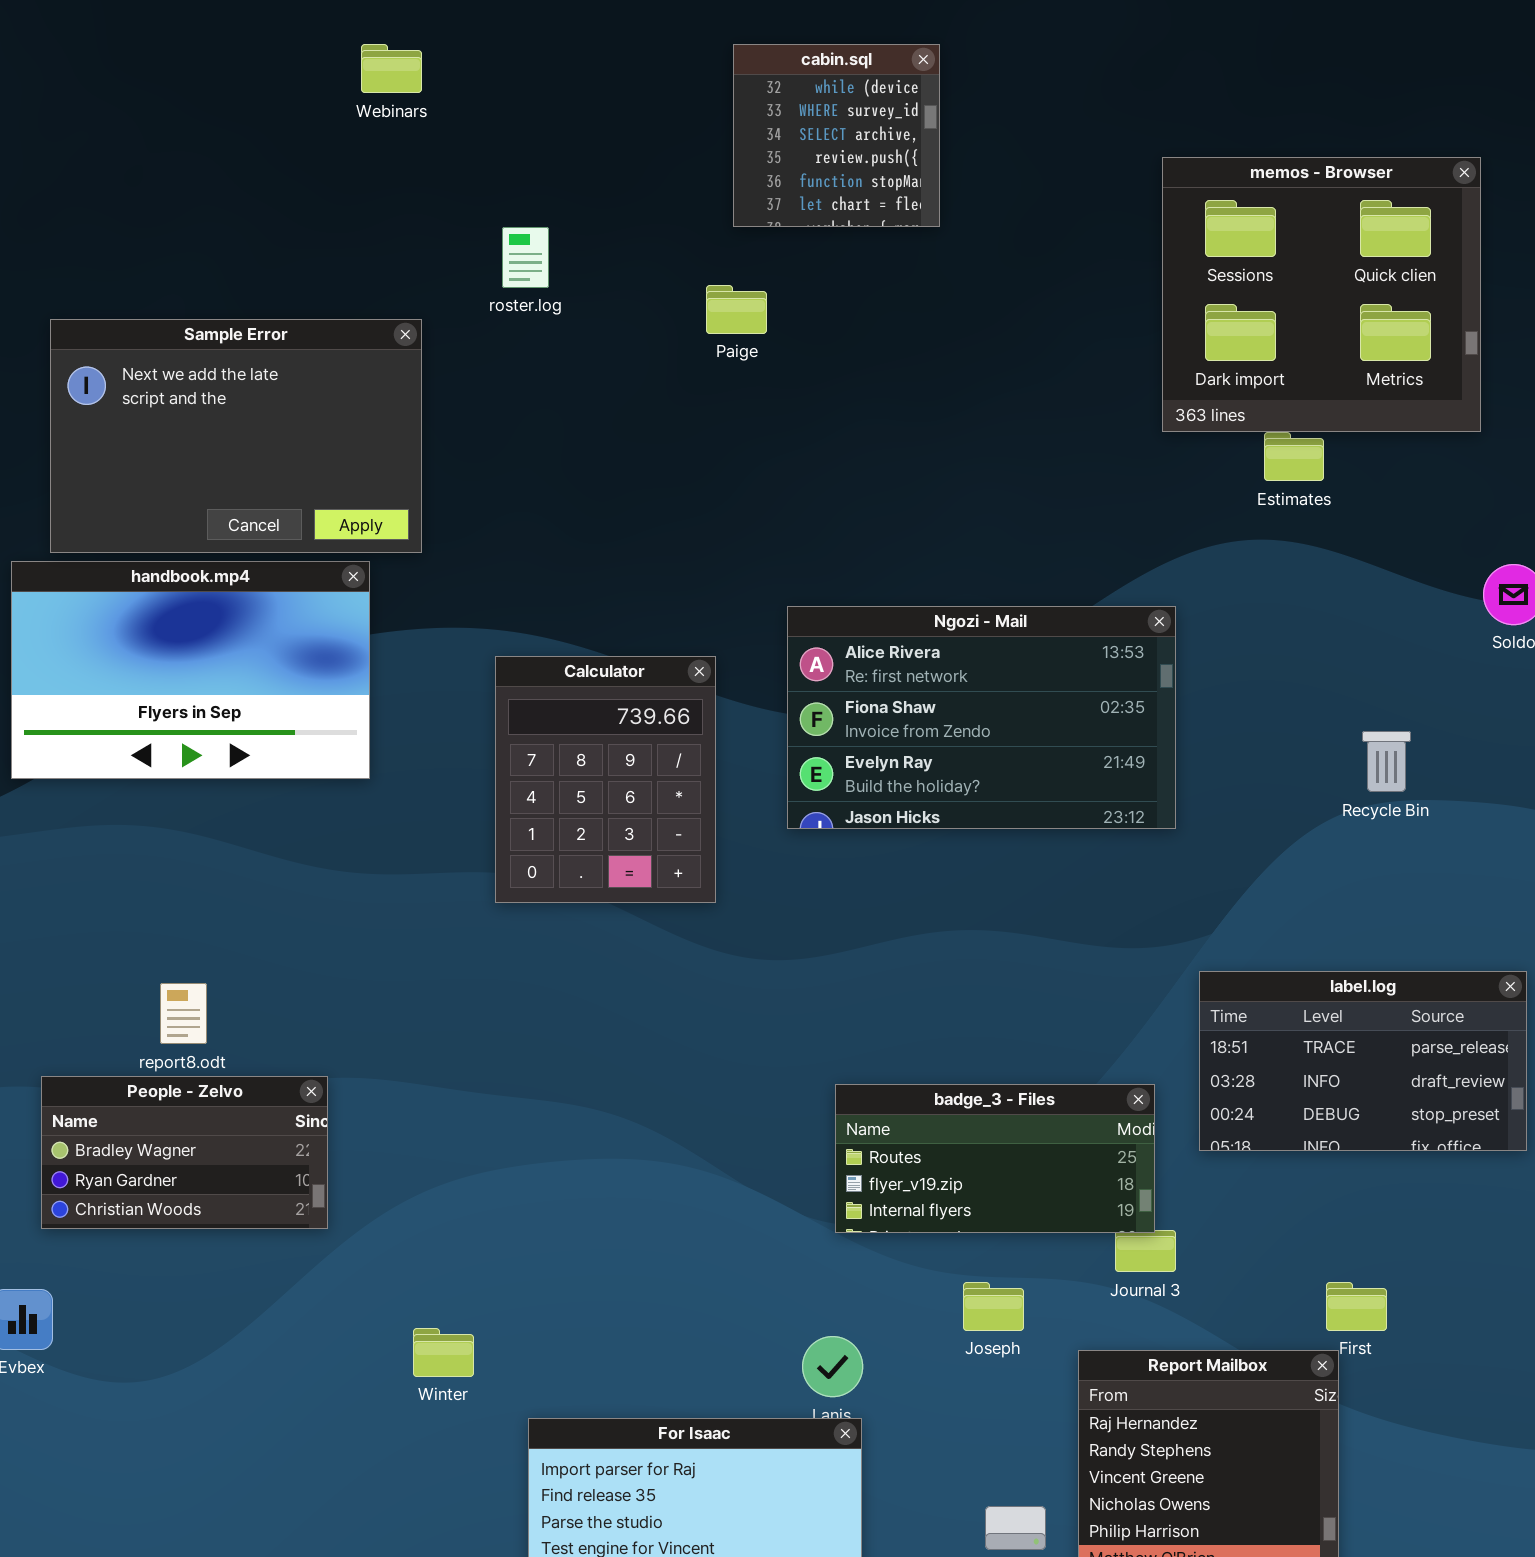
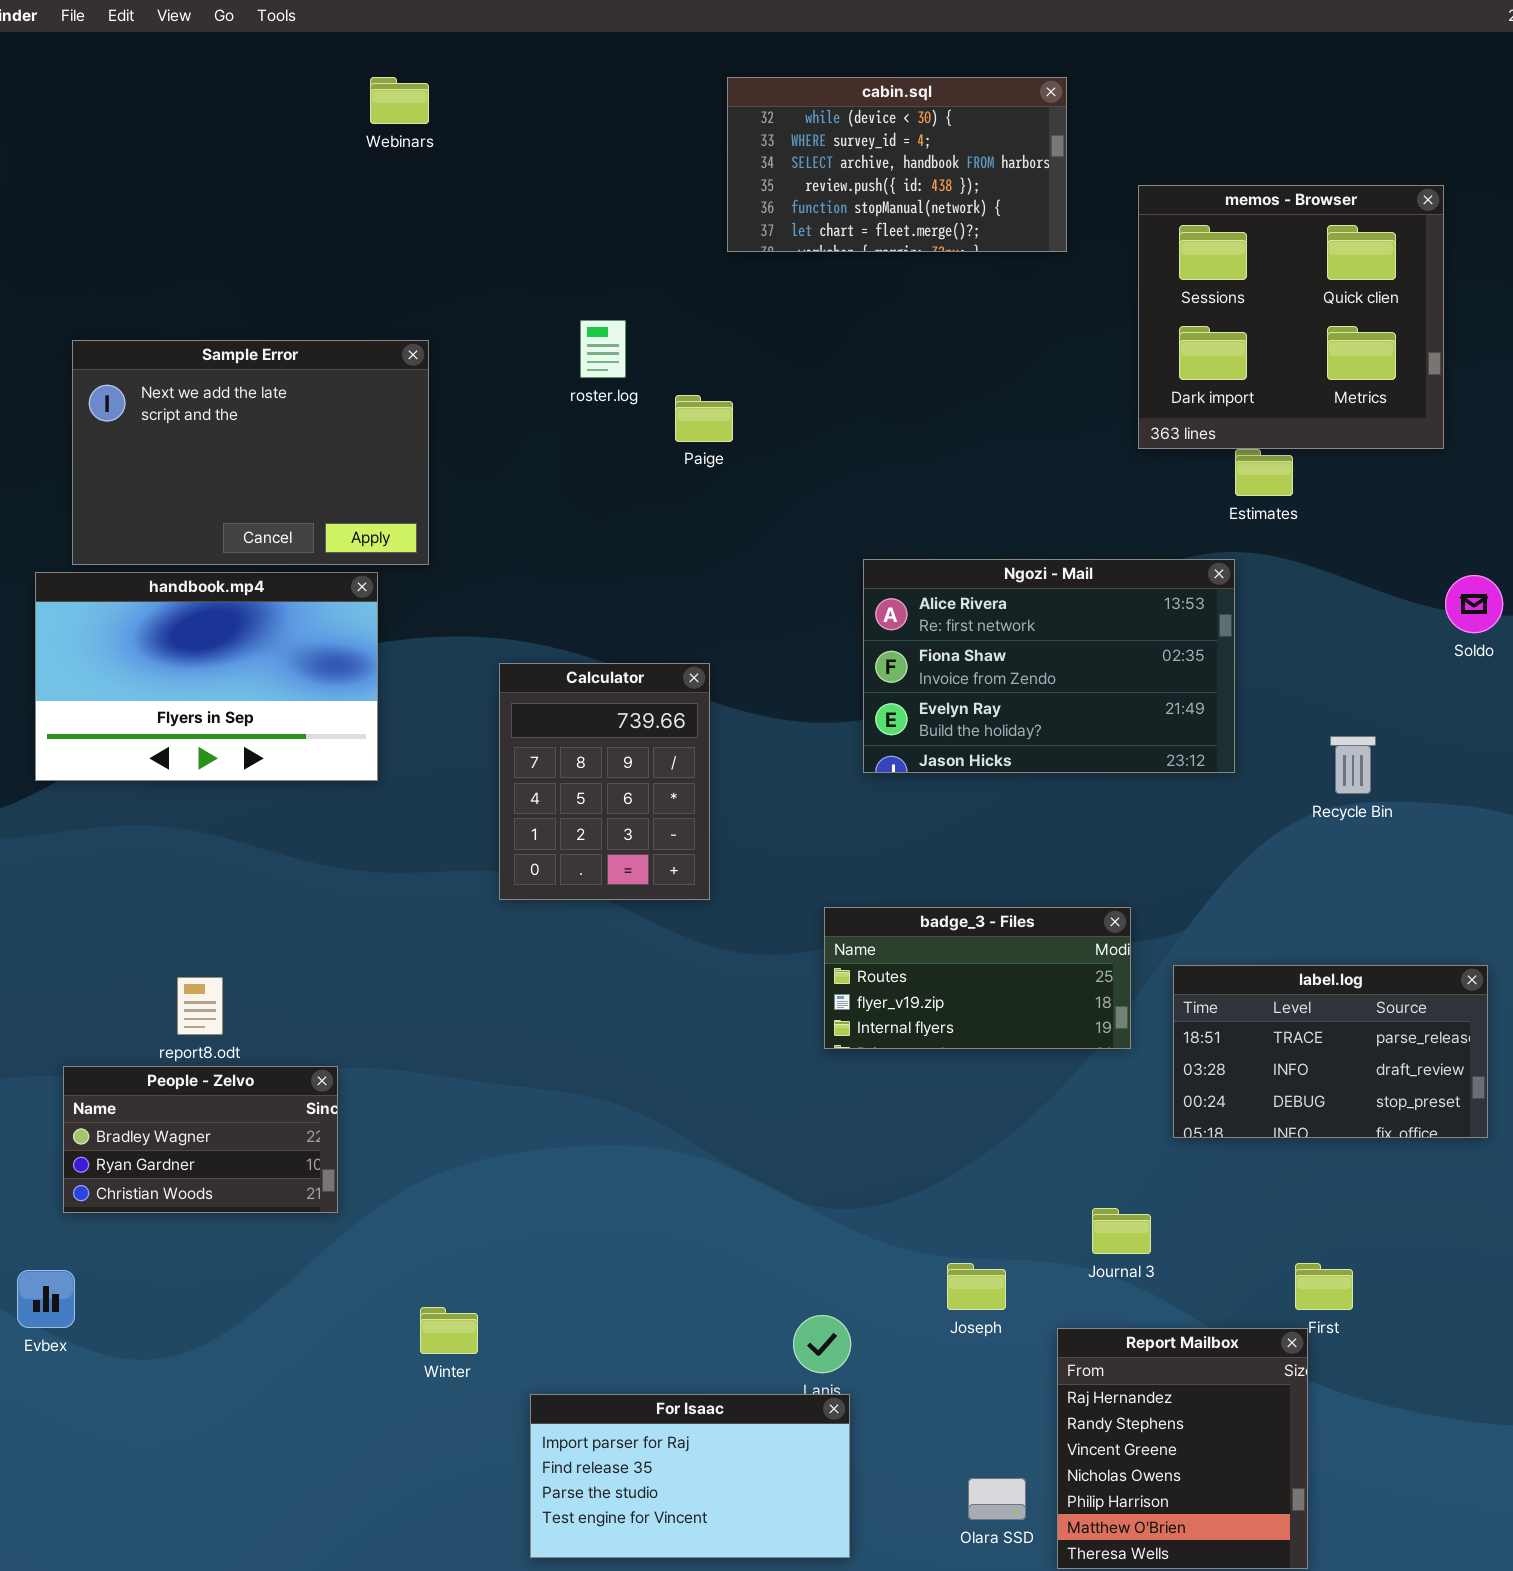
cabin.sql: [733,44,940,227] -> [727,77,1067,252], resized
roster.log: [502,227,549,288] -> [580,320,626,378], moved
Paige: [706,285,767,334] -> [675,395,733,442], moved
Ngozi - Mail: [787,606,1176,829] -> [863,559,1235,773], moved
badge_3 - Files: [835,1084,1155,1233] -> [824,907,1131,1049], moved

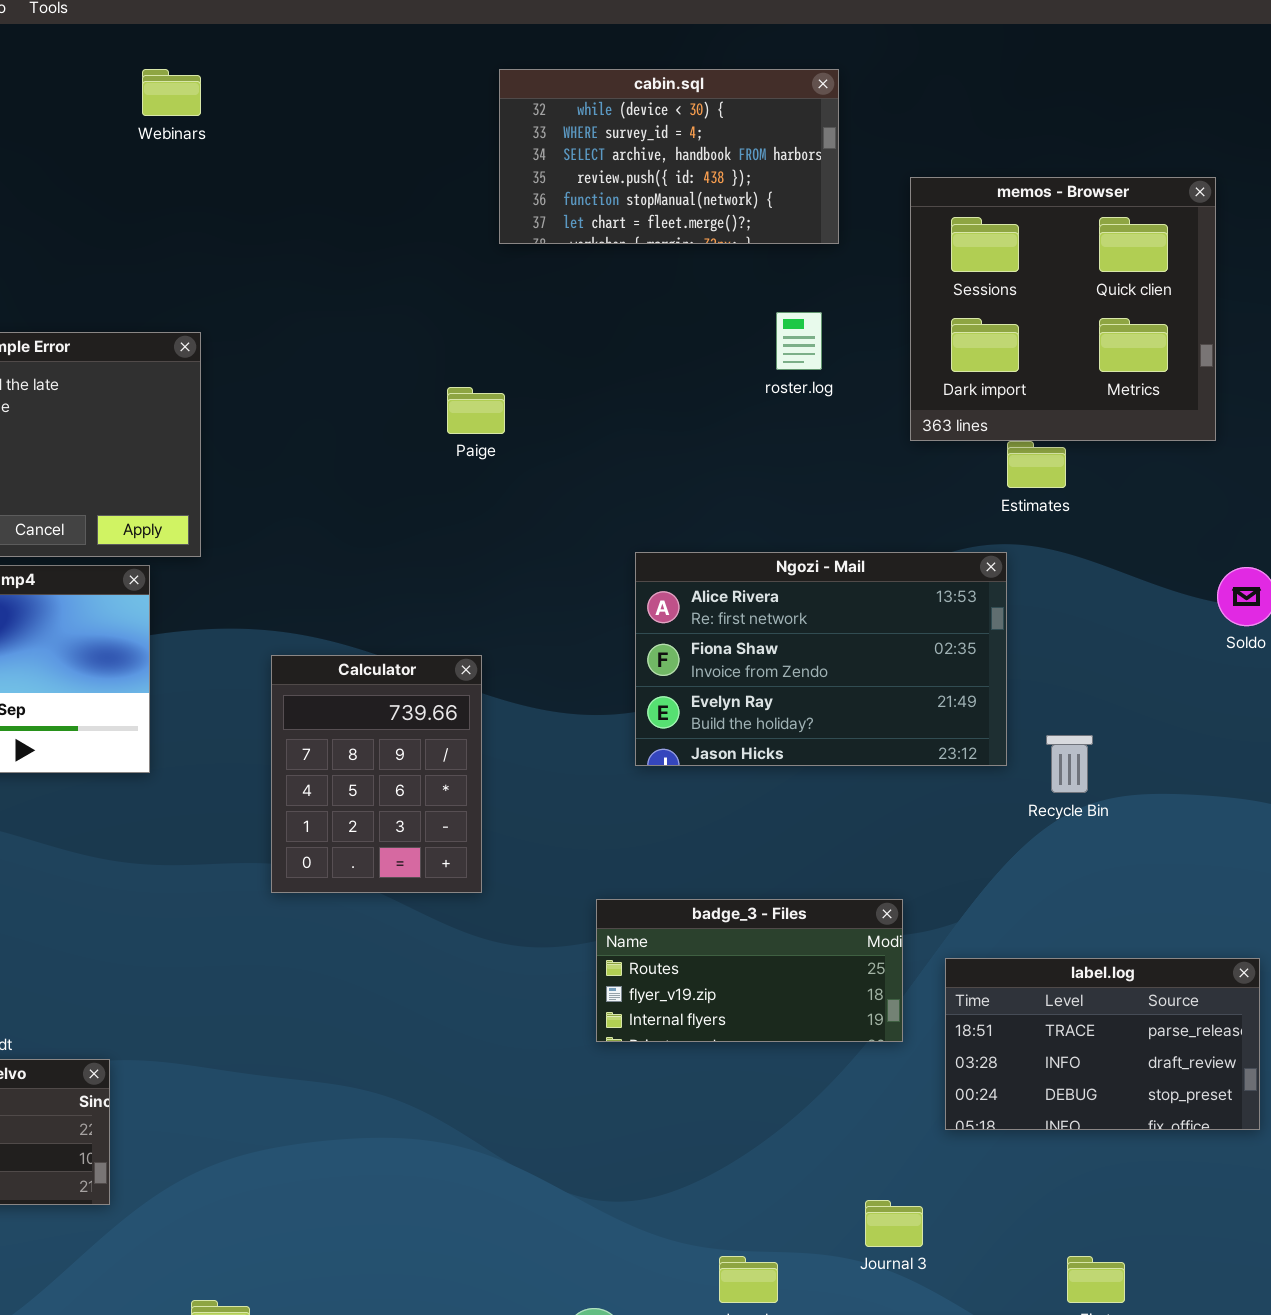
roster.log: [580,320,626,378] -> [776,312,822,370], moved
Recycle Bin: [1330,736,1376,794] -> [1046,735,1093,793], moved

